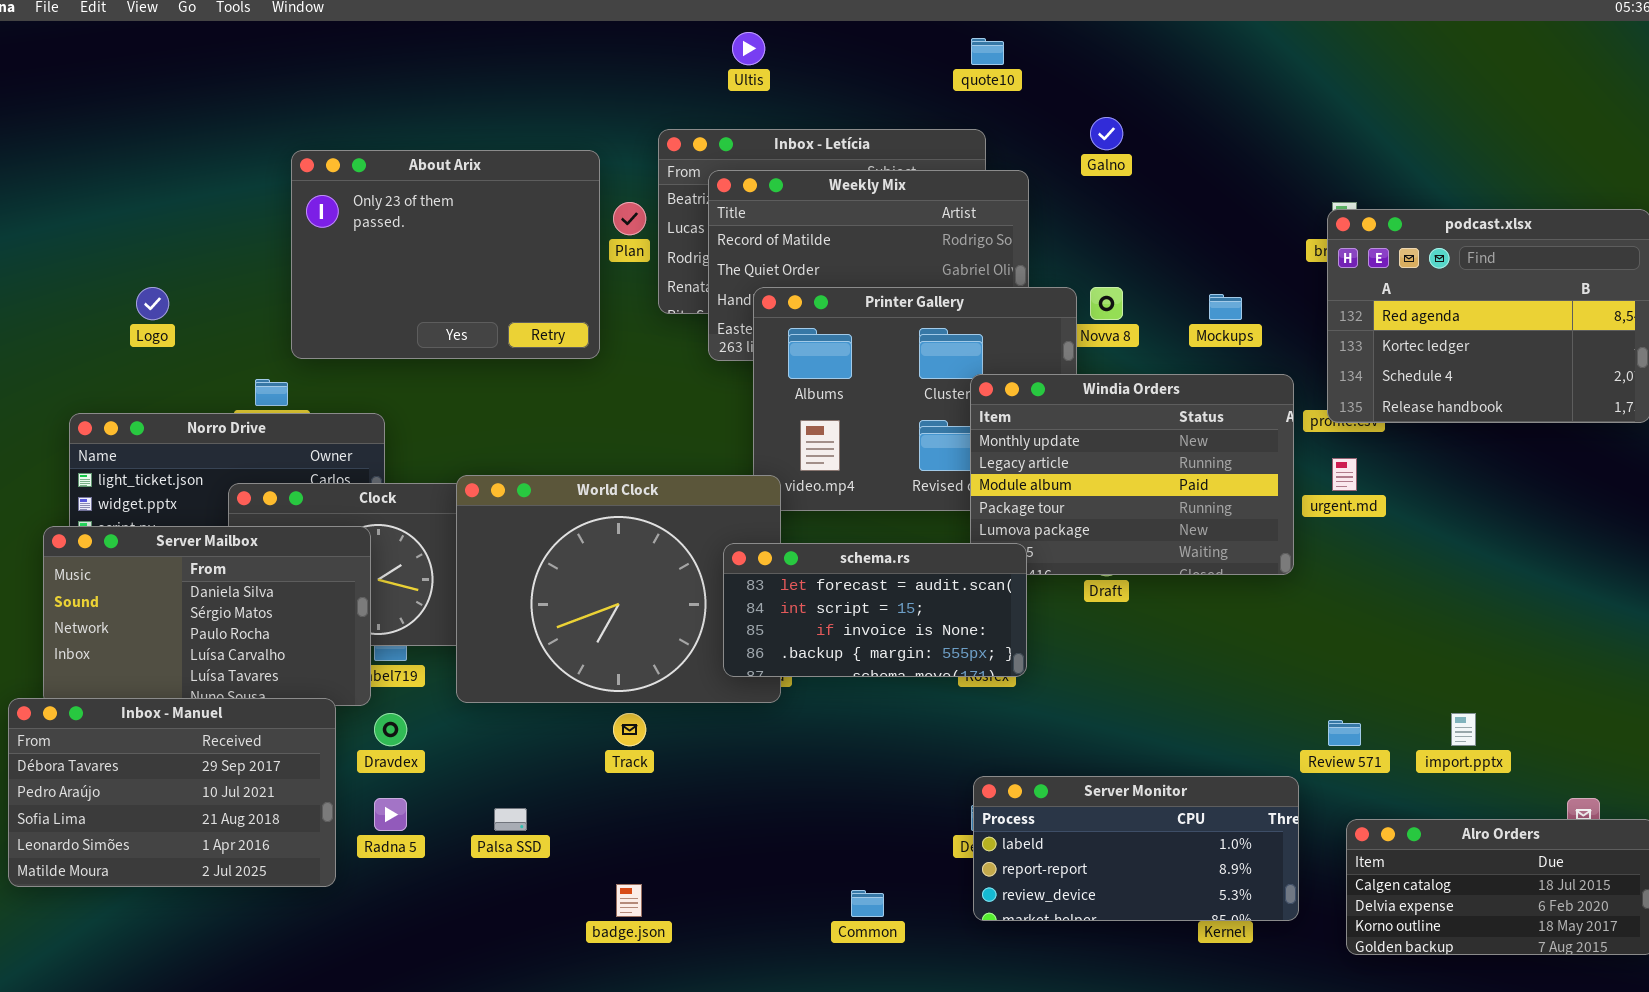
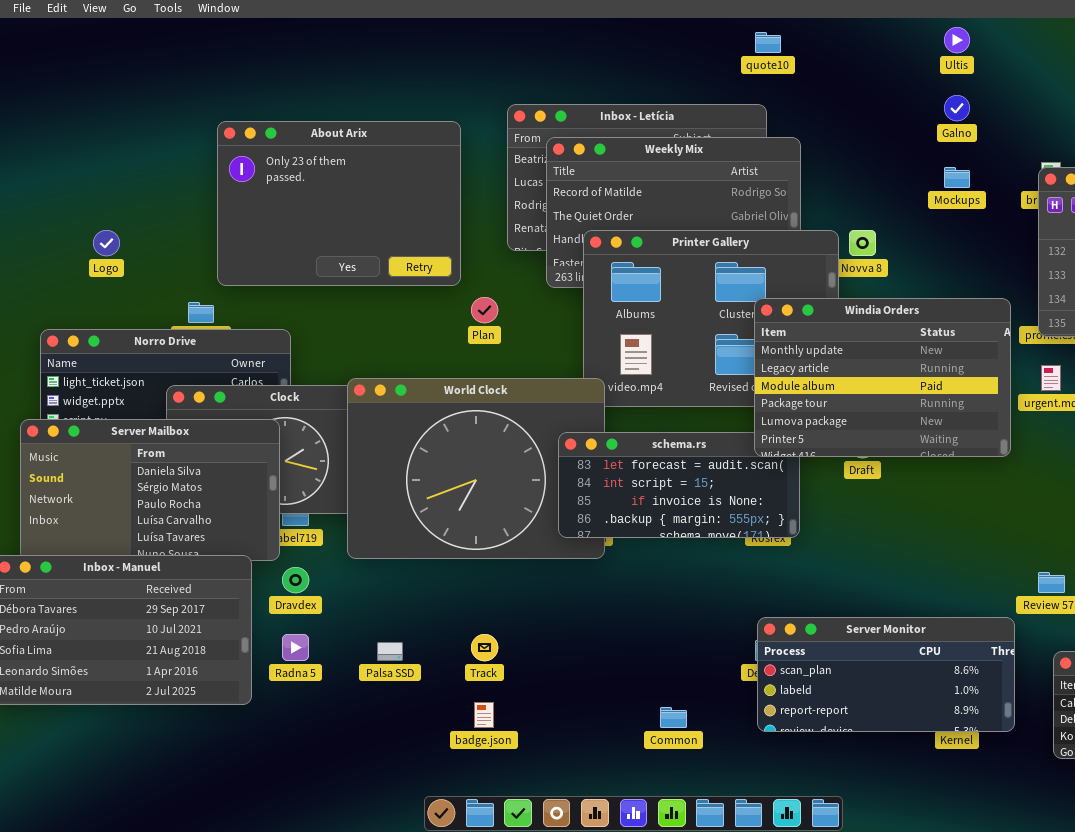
Ultis: [732,32,765,65] -> [944,27,970,53], moved
Galno: [1090,117,1123,150] -> [944,95,970,121], moved
Plan: [613,202,646,235] -> [471,297,498,323], moved
Mockups: [1209,294,1242,320] -> [944,167,970,188], moved
Windia Orders: [970,374,1294,575] -> [754,298,1011,457], raised
Track: [613,713,646,746] -> [471,634,498,661], moved
Server Monitor: [973,776,1299,921] -> [757,617,1015,732], scrolled up 1 row

